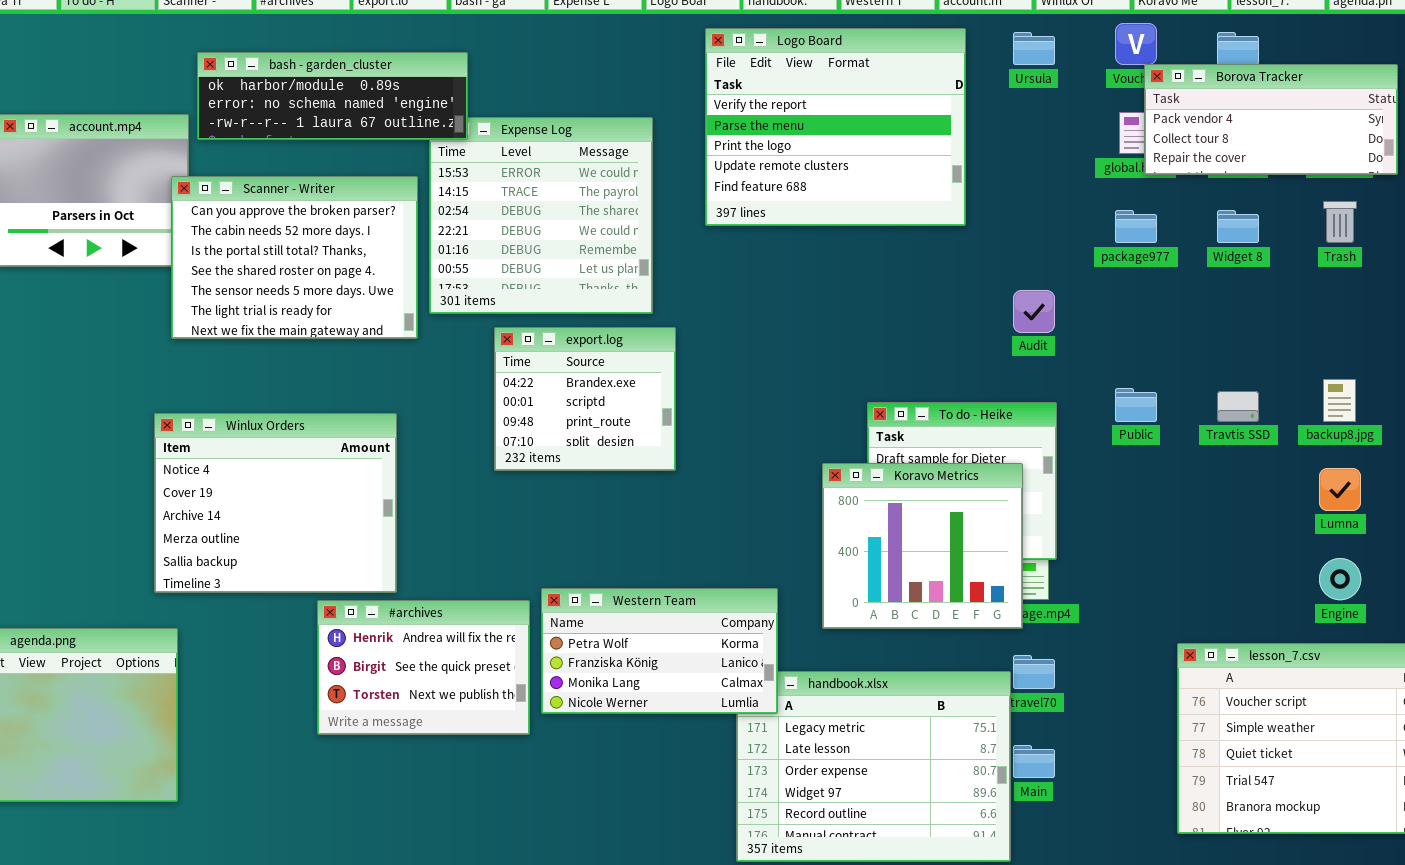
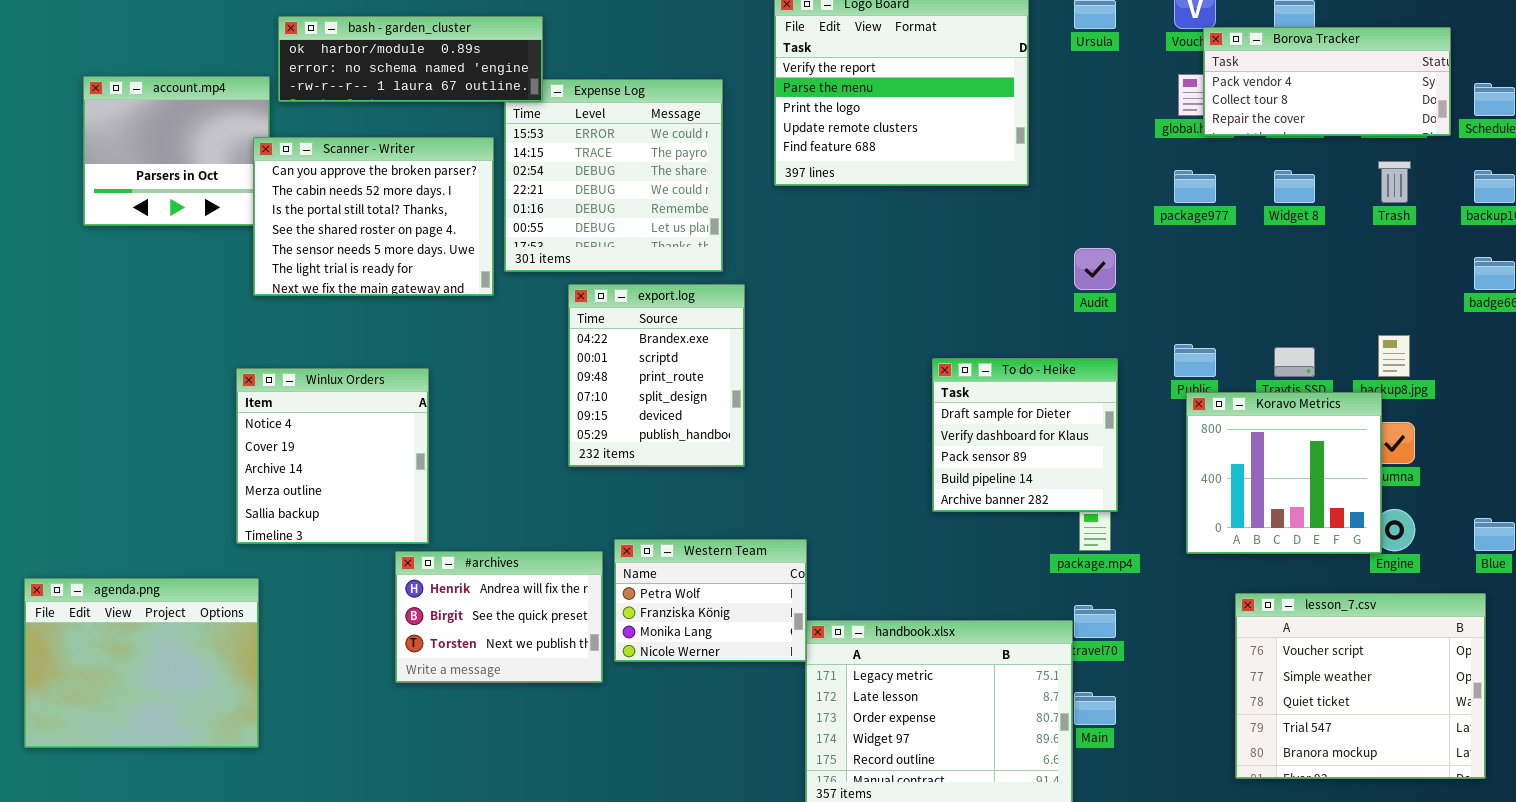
export.log: [494,327,676,471] -> [568,284,745,467], resized
Winlux Orders: [154,413,397,593] -> [236,368,429,544], resized
Koravo Metrics: [822,463,1023,629] -> [1186,392,1382,554], moved
Western Team: [541,588,778,714] -> [614,539,807,662], resized

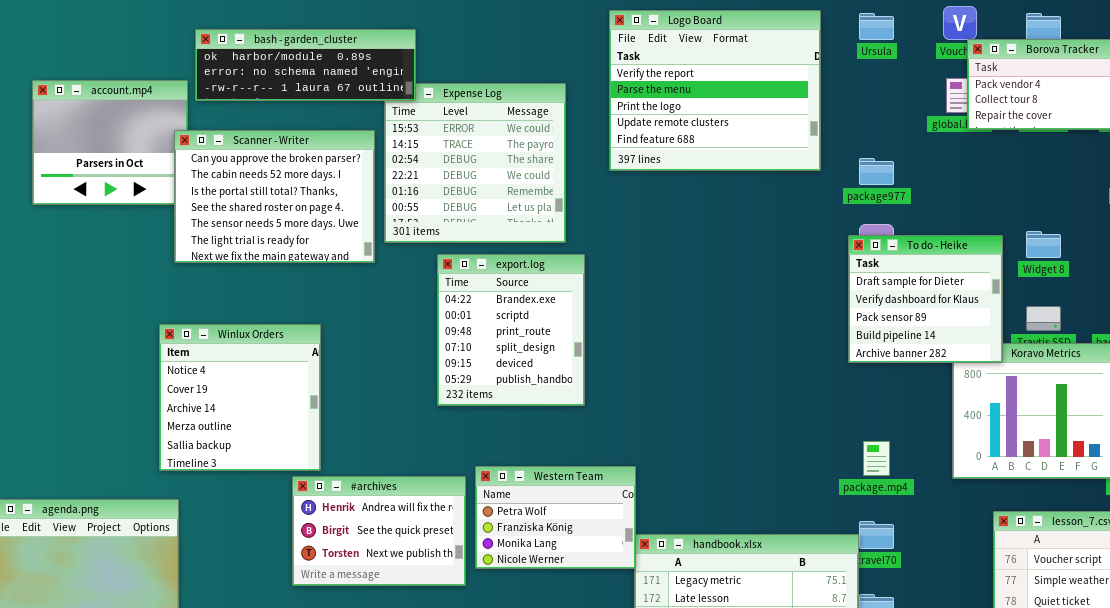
package977: [1174,170,1216,203] -> [859,158,894,185], moved
Widget 8: [1274,170,1315,203] -> [1026,231,1061,258], moved
To do - Heike: [932,358,1118,512] -> [848,235,1003,363], moved

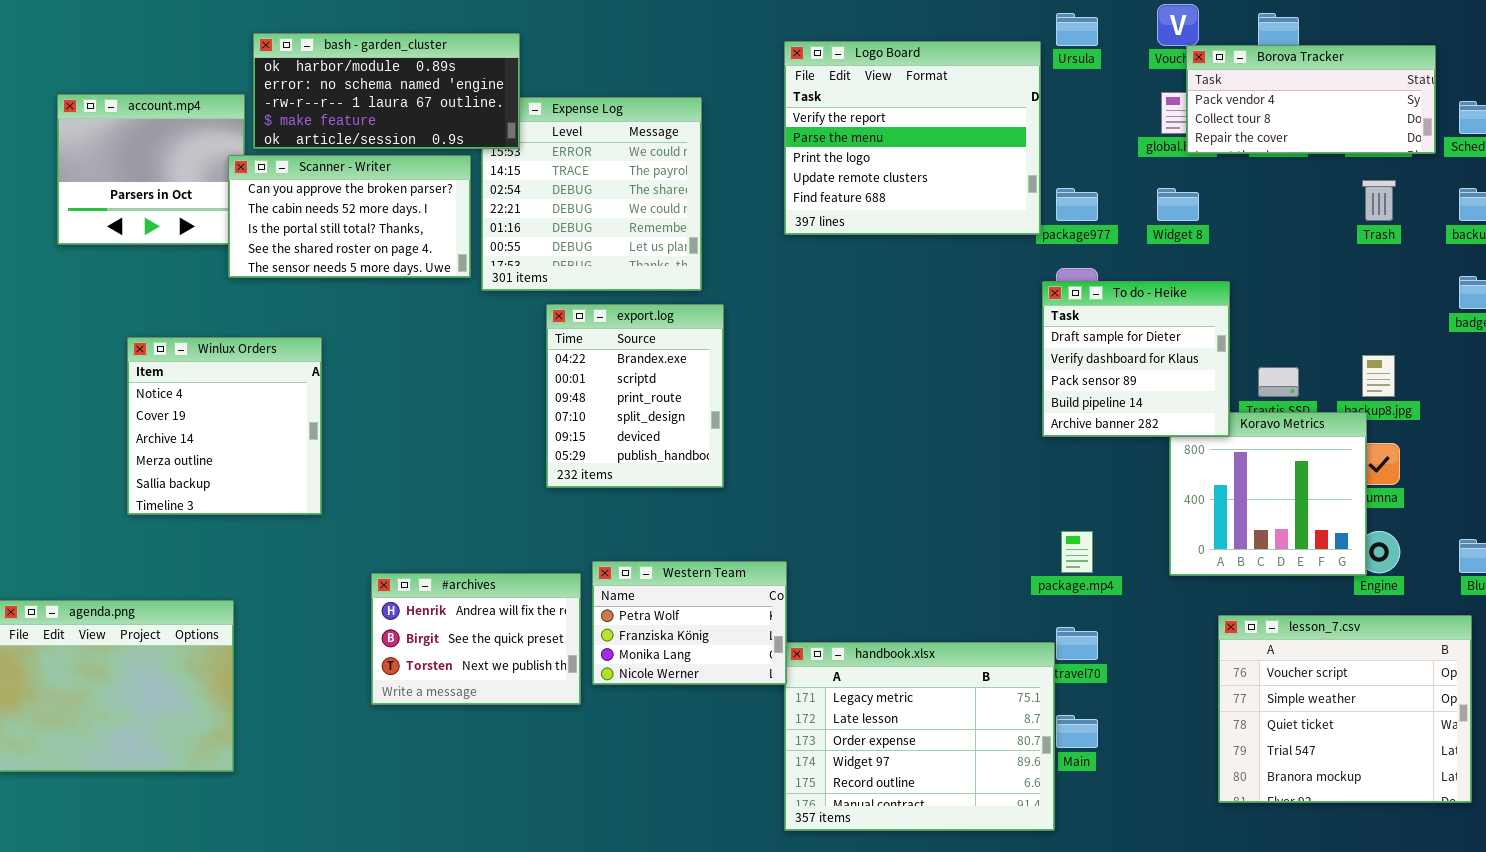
Logo Board: [609,10,821,171] -> [784,41,1041,235], moved
bash - garden_cluster: [195,29,416,101] -> [253,33,520,149], resized
Scanner - Writer: [174,130,375,263] -> [228,155,471,278], resized
Widget 8: [1026,231,1061,258] -> [1157,188,1199,221], moved
Winlux Orders: [159,324,321,471] -> [127,337,322,515], moved

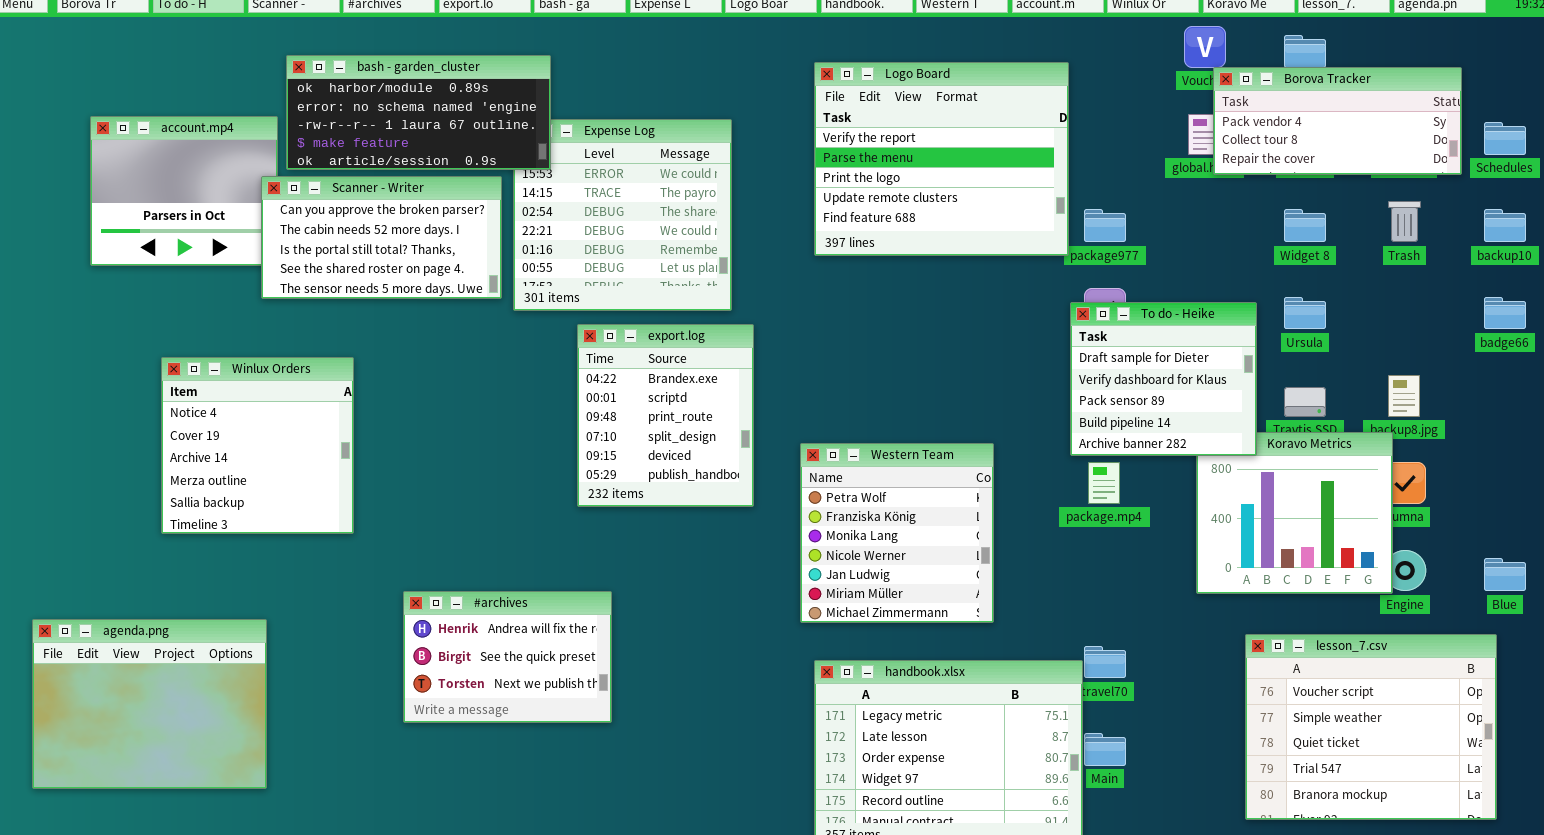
Ursula: [1056,13,1098,46] -> [1284,297,1326,329], moved
Widget 8: [1157,188,1199,221] -> [1284,209,1326,242], moved
package.mp4: [1061,531,1093,573] -> [1088,462,1120,504], moved
Western Team: [592,561,787,685] -> [800,443,994,623], moved, resized

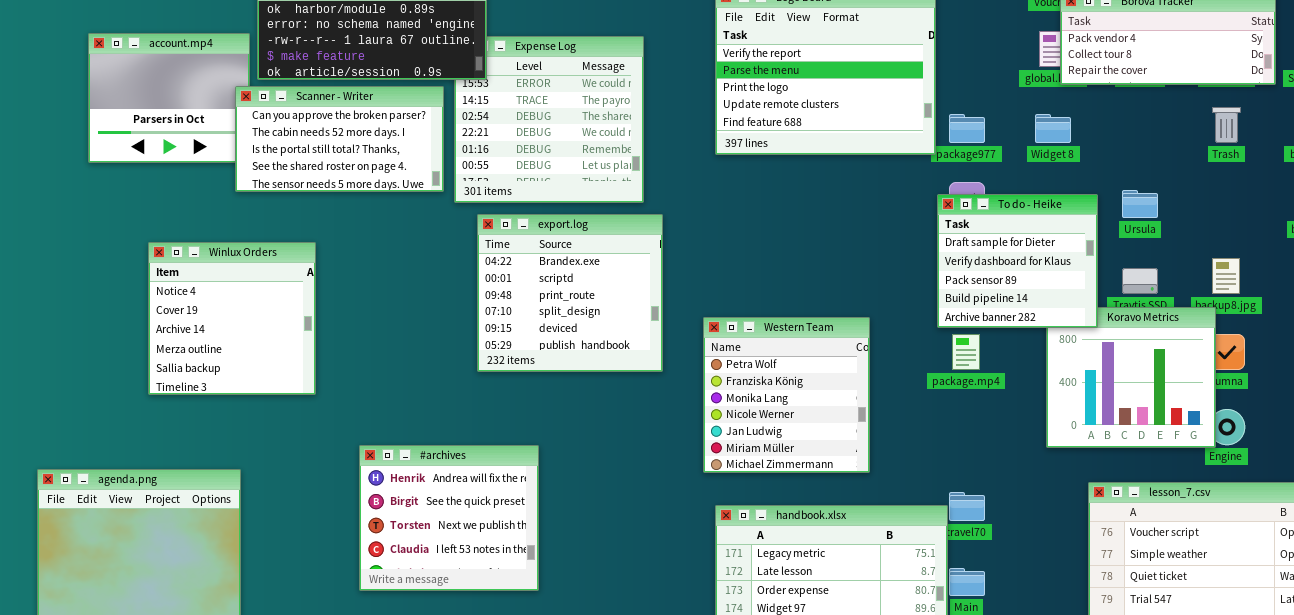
Widget 8: [1284,209,1326,242] -> [1035,114,1071,143], moved
export.log: [577,324,754,507] -> [477,214,663,372], resized
#archives: [403,591,612,723] -> [359,445,539,591], resized

